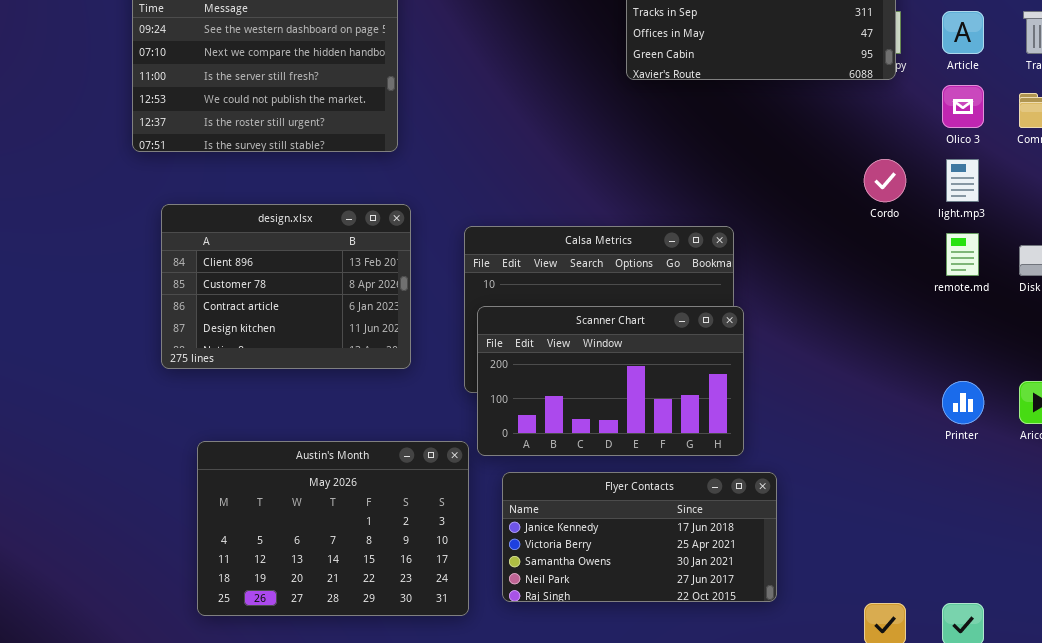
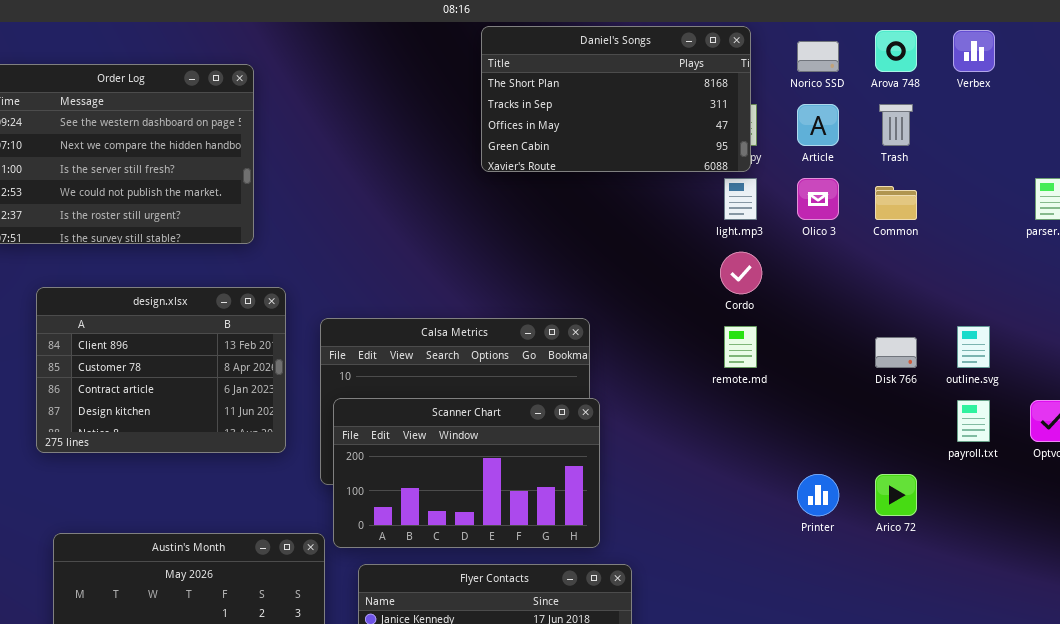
light.mp3: [946,159,979,202] -> [724,178,757,220], moved
design.xlsx: [161,204,411,369] -> [36,287,286,453], moved
remote.md: [946,233,979,276] -> [724,326,757,368], moved

